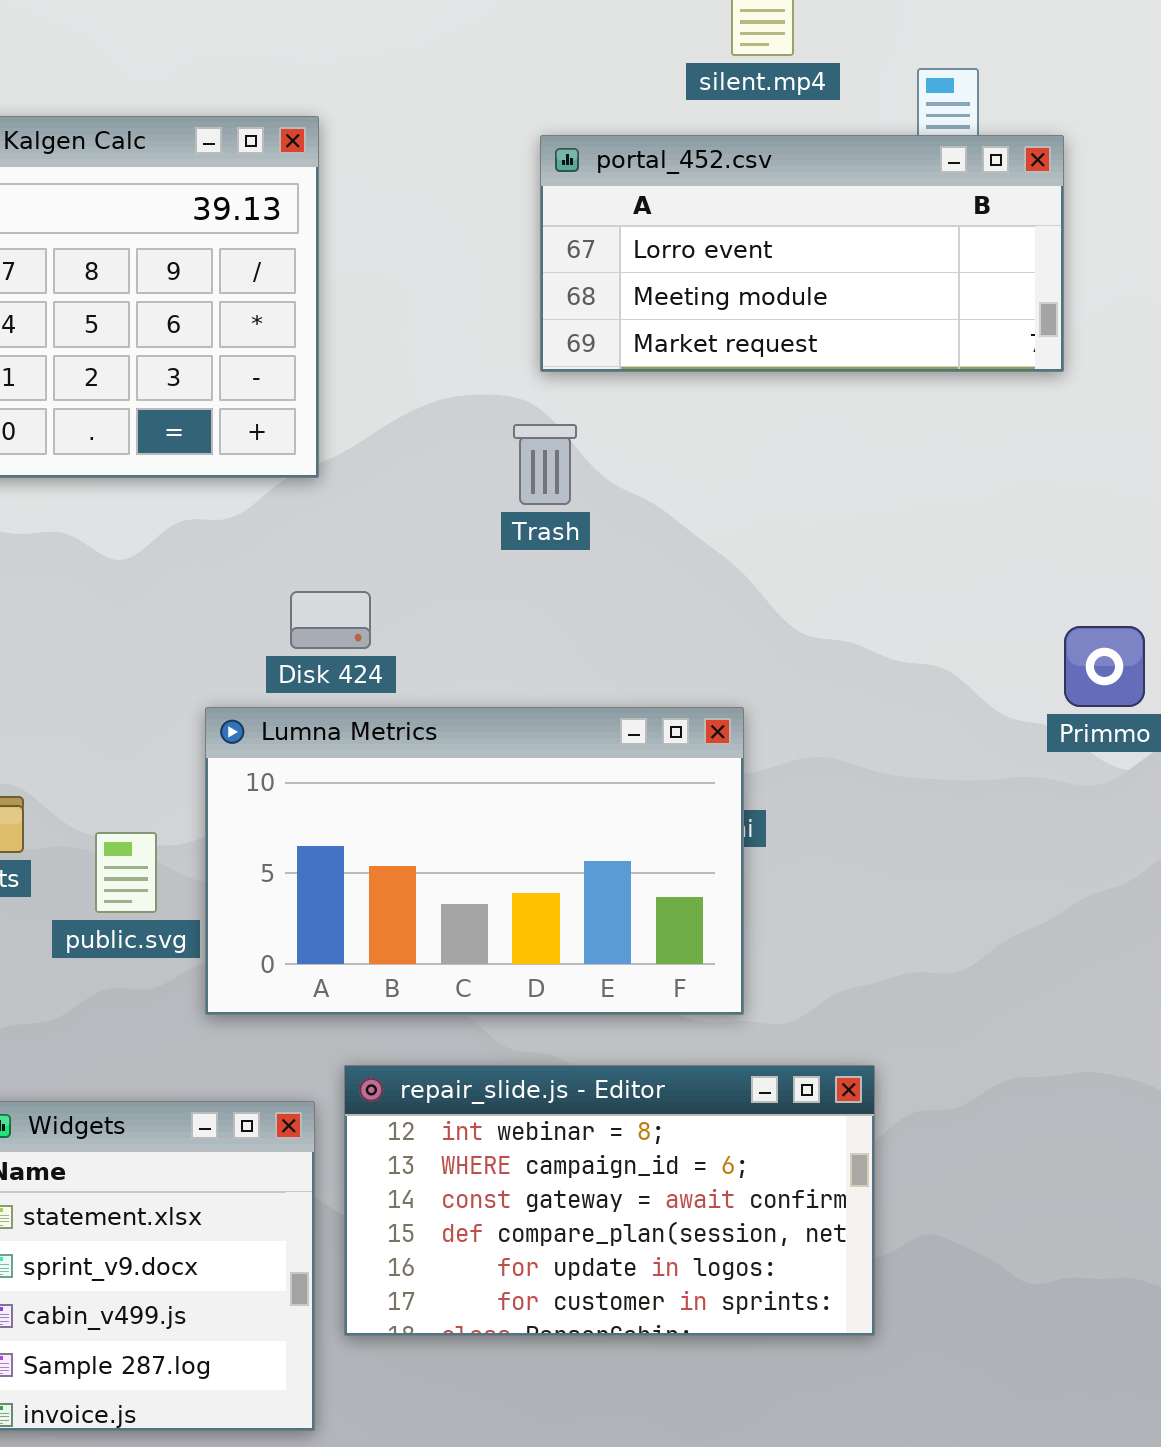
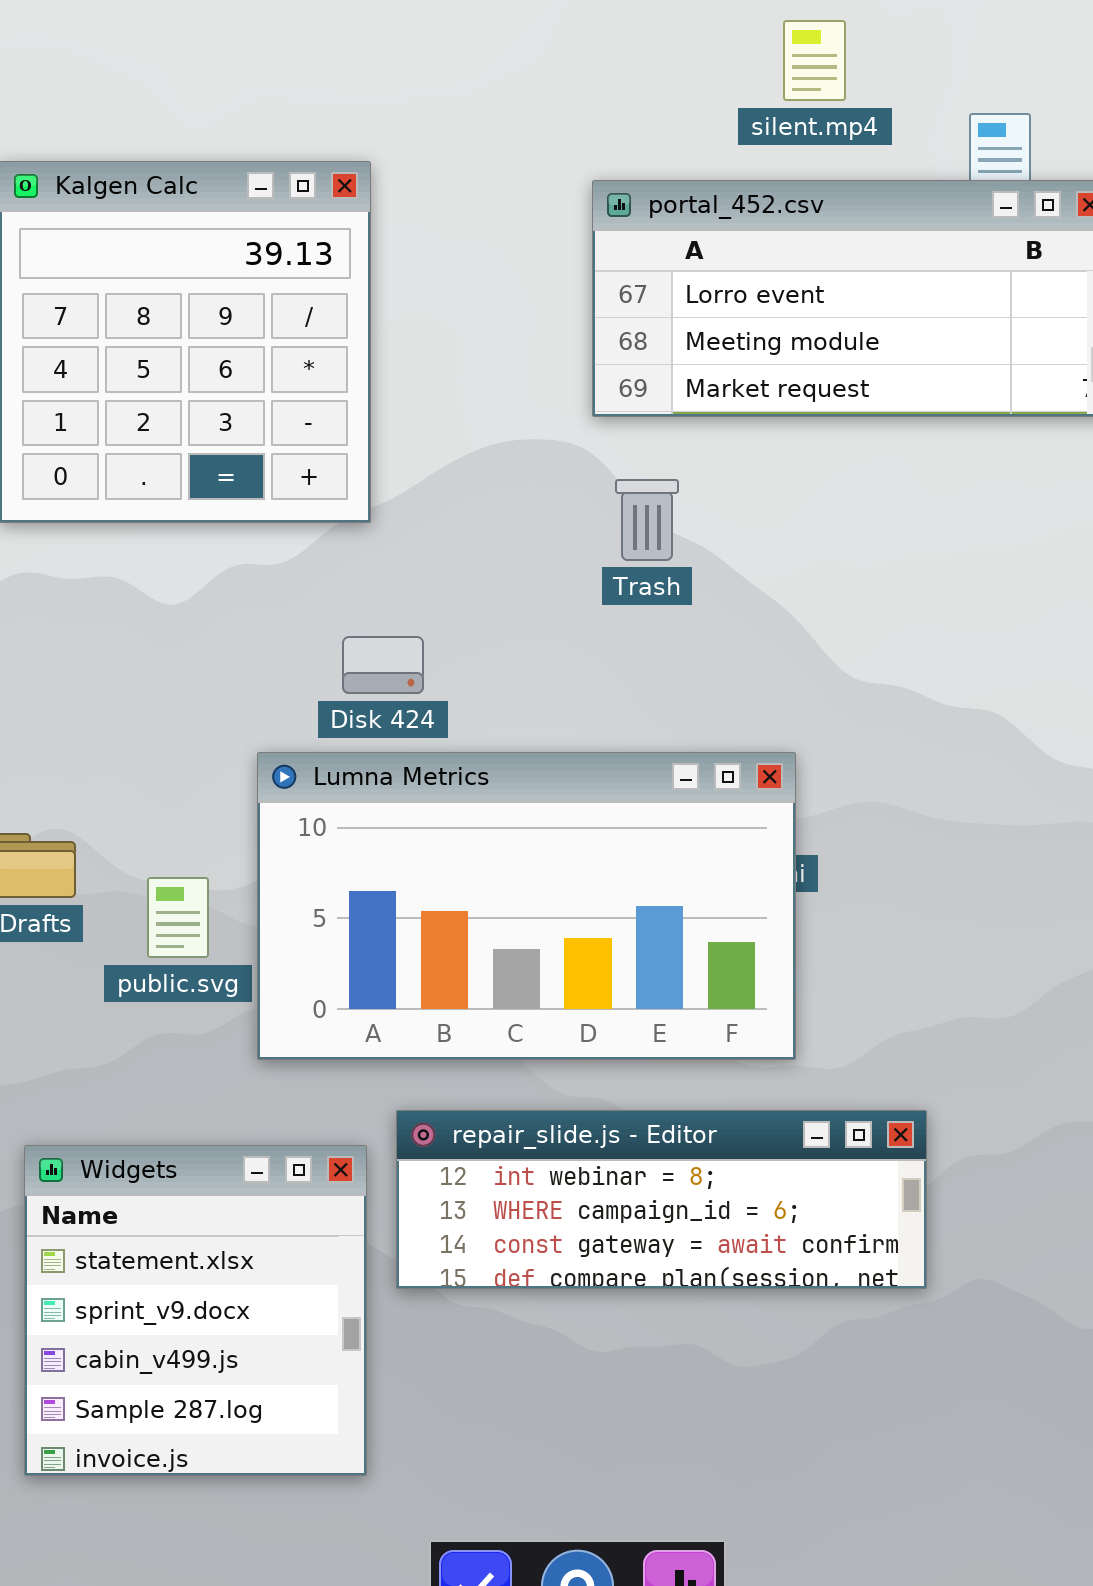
Trash: [513,424,577,505] -> [615,479,679,561], moved
repair_slide.js - Editor: [344,1065,875,1336] -> [396,1110,927,1289], resized

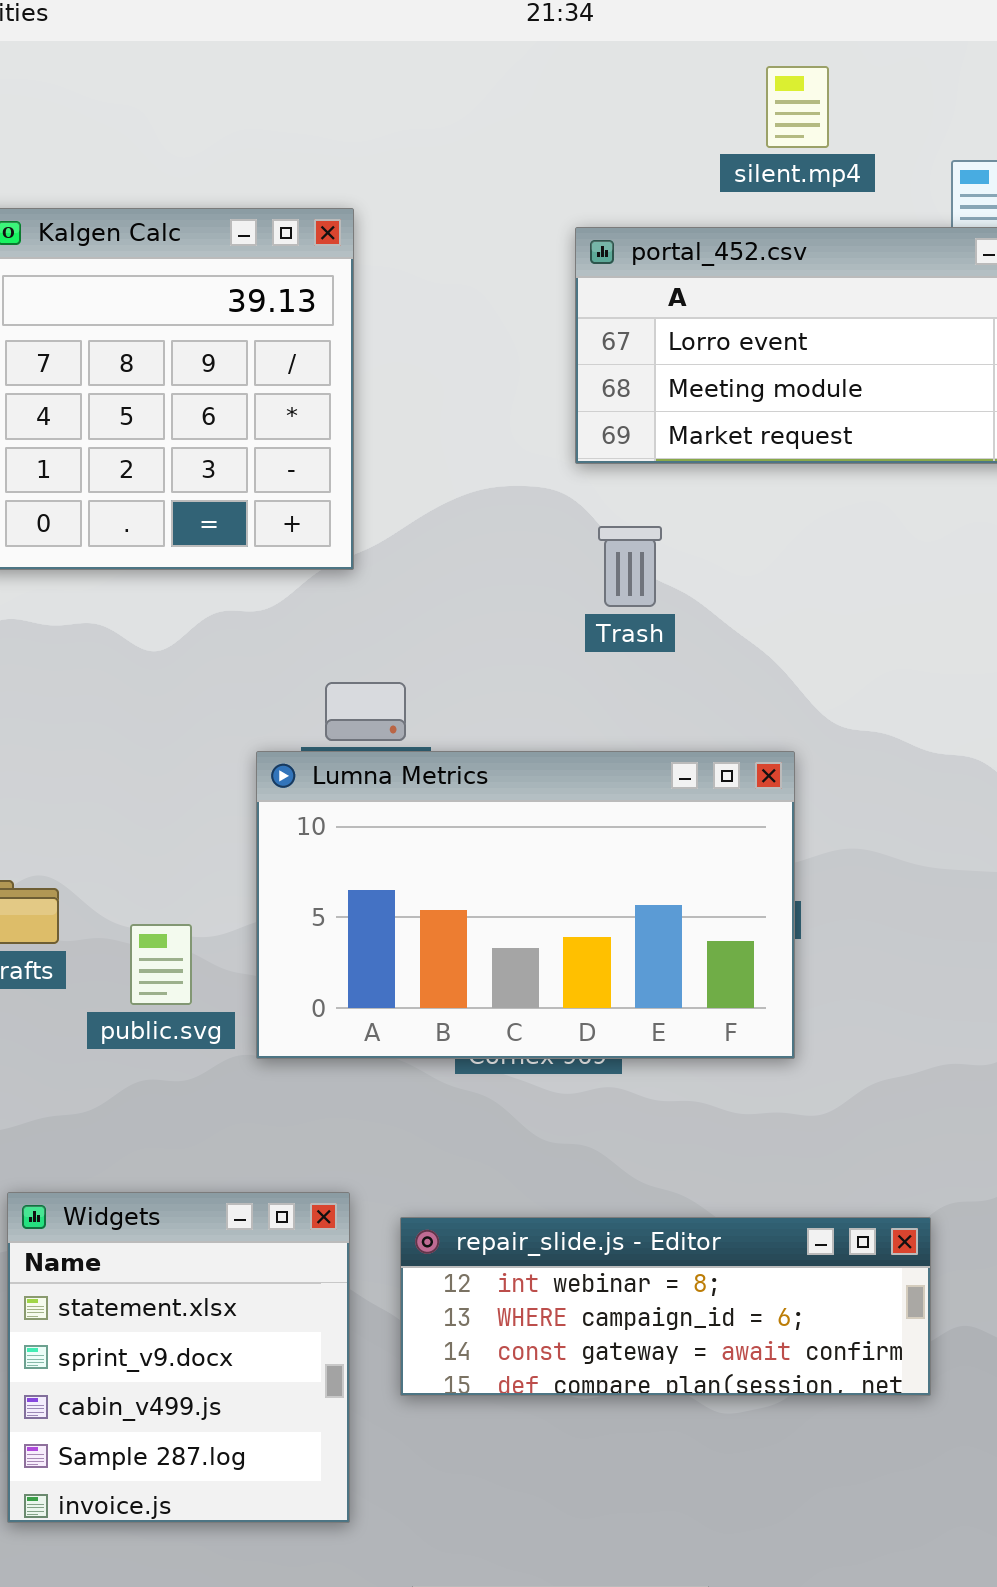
Lumna Metrics: [257,752,796,1060] -> [256,751,795,1059], moved
repair_slide.js - Editor: [396,1110,927,1289] -> [400,1217,931,1396], moved

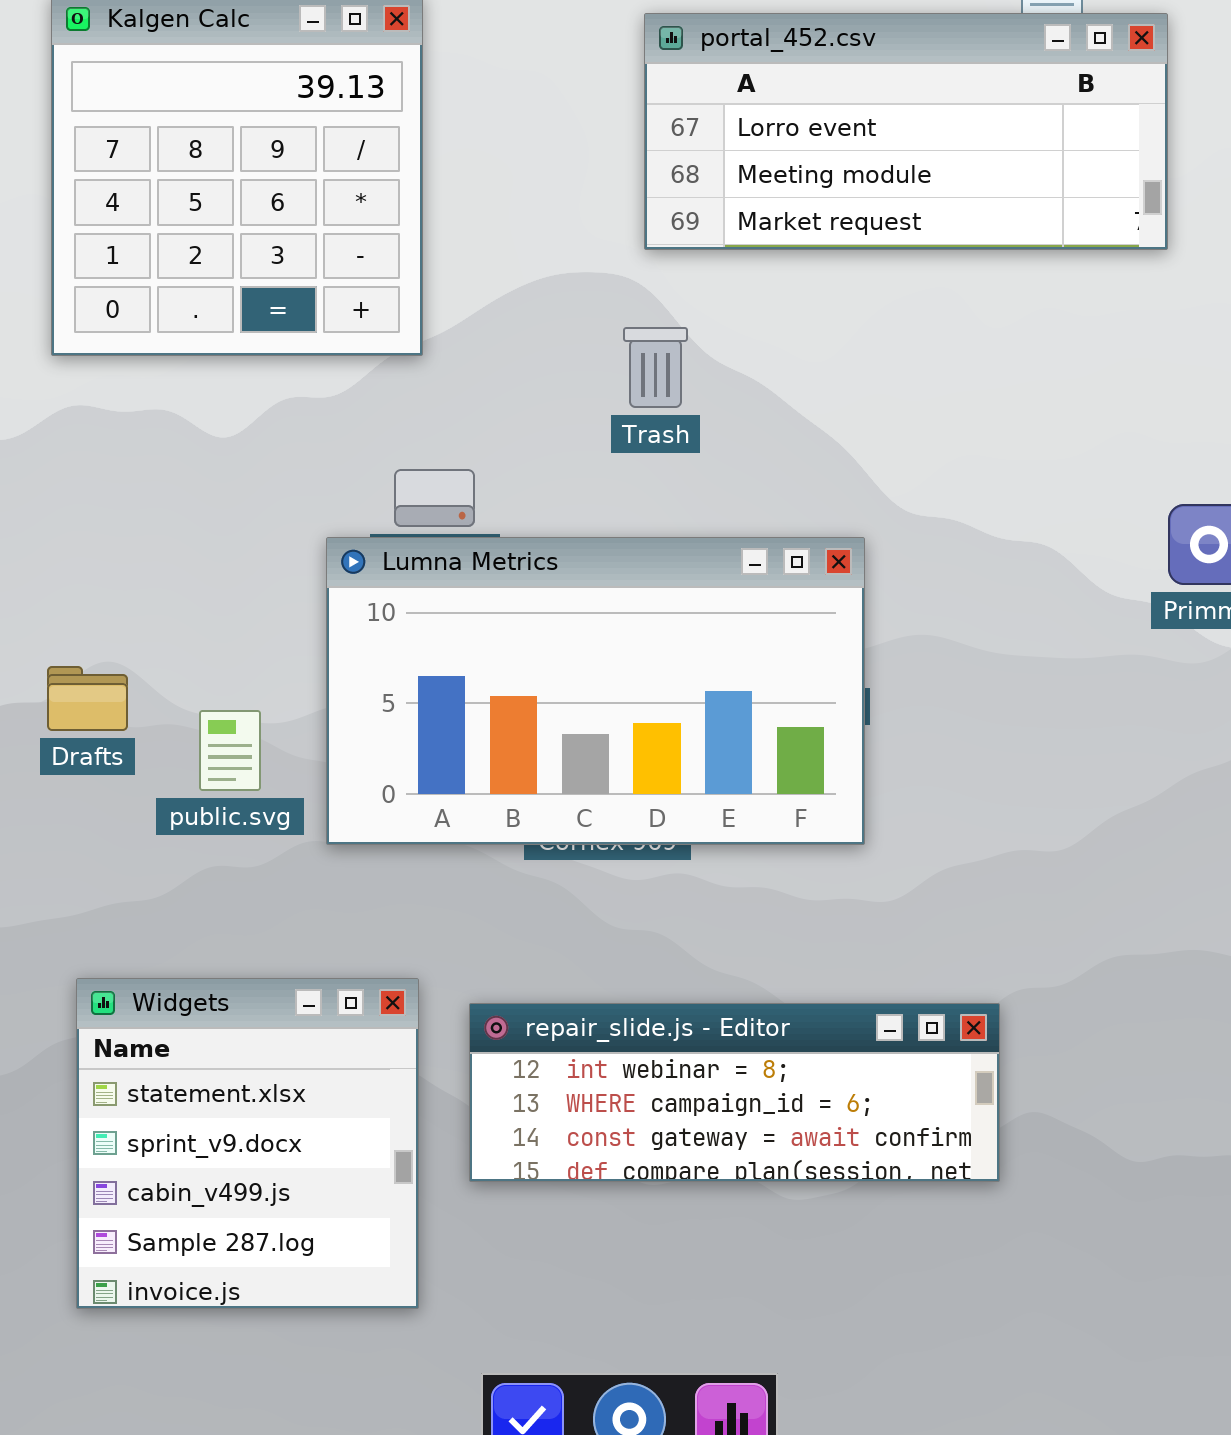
Trash: [598,526,662,607] -> [623,327,688,408], moved

